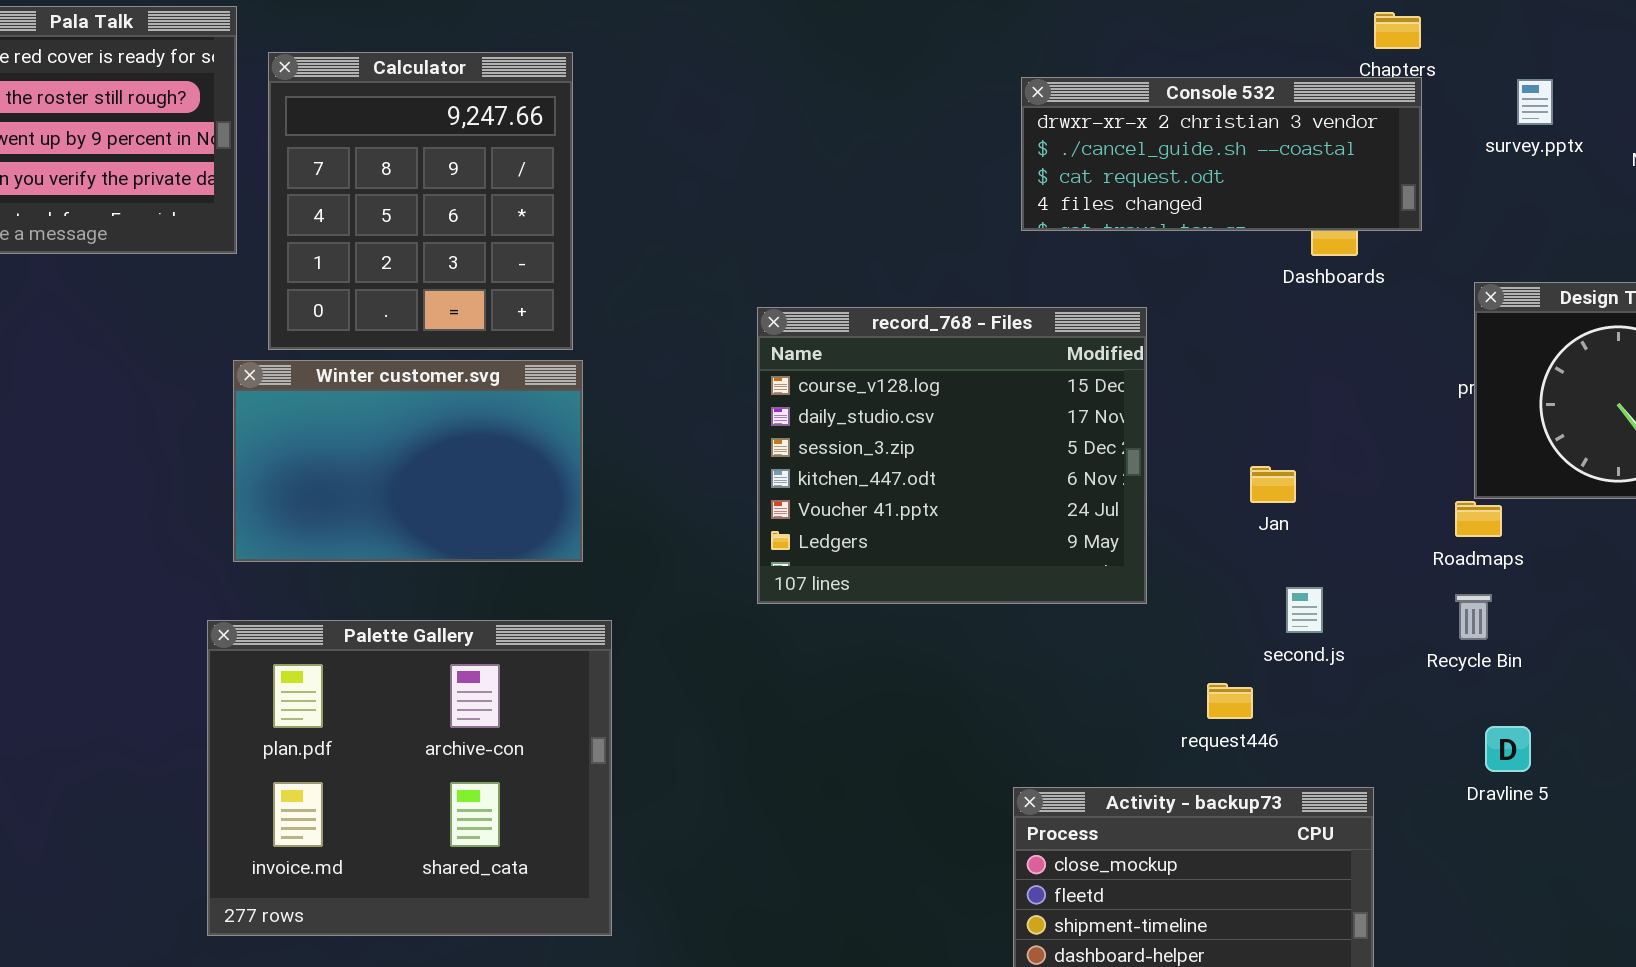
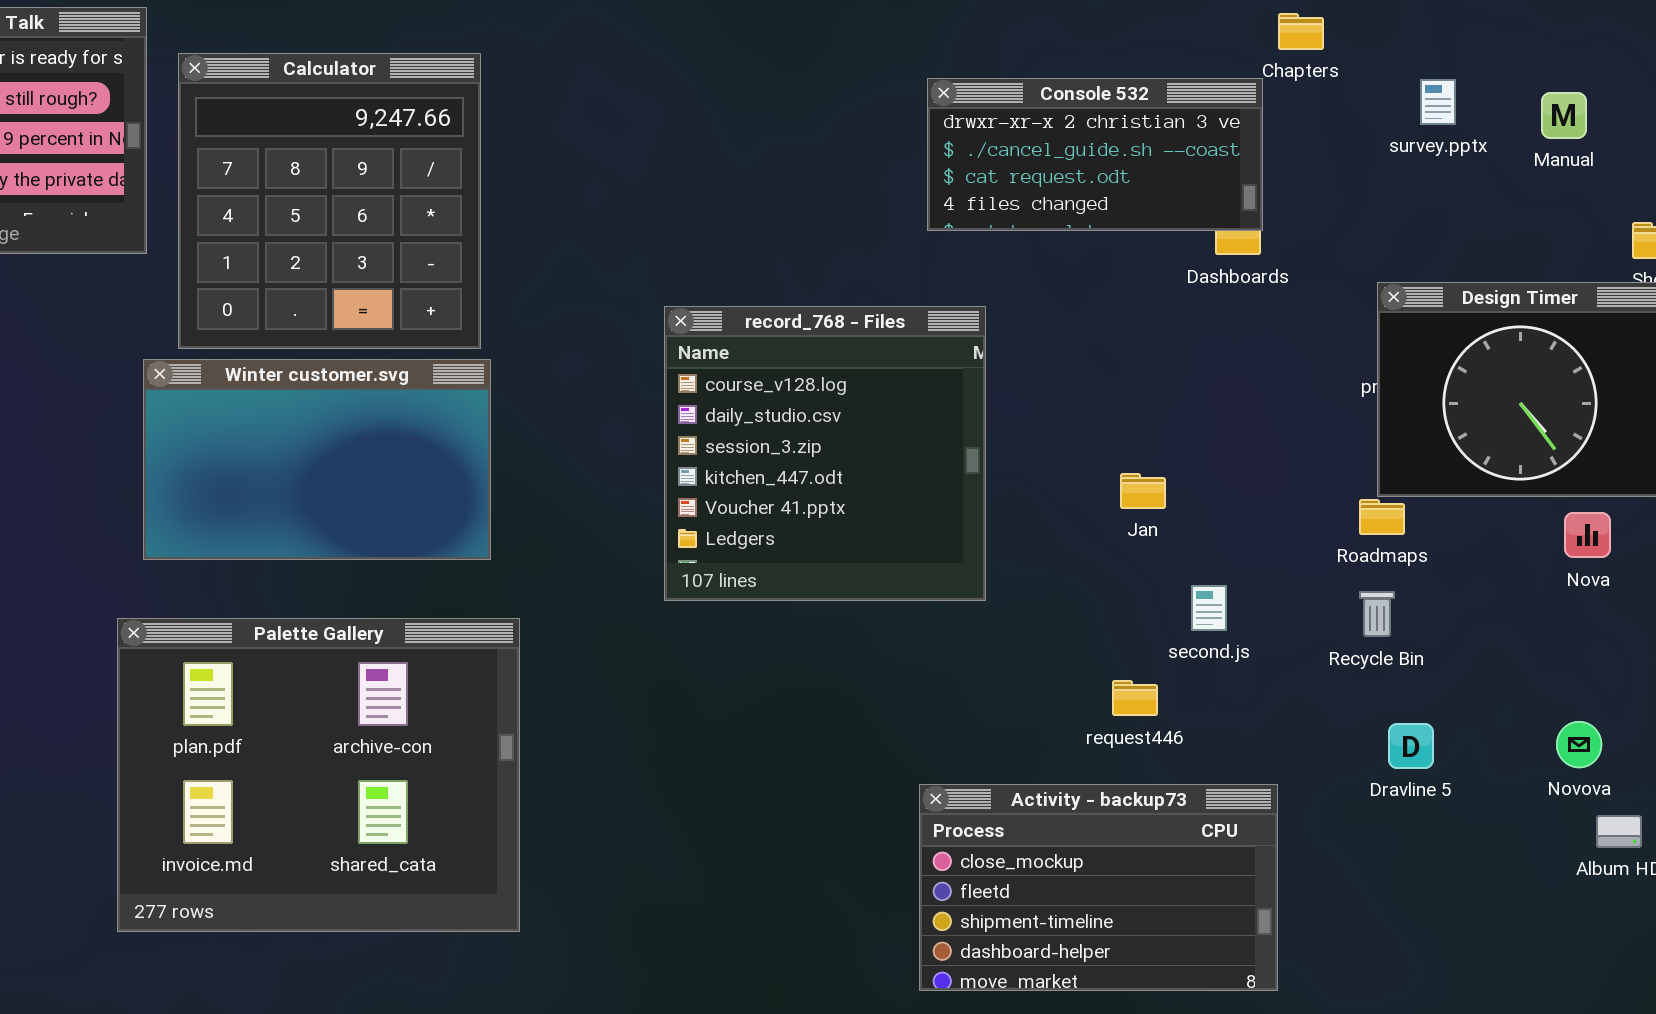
Console 532: [1021,77,1422,231] -> [927,78,1263,231], resized
record_768 - Files: [757,307,1147,604] -> [664,306,986,601], resized
Jan: [1250,466,1296,503] -> [1120,473,1166,509], moved

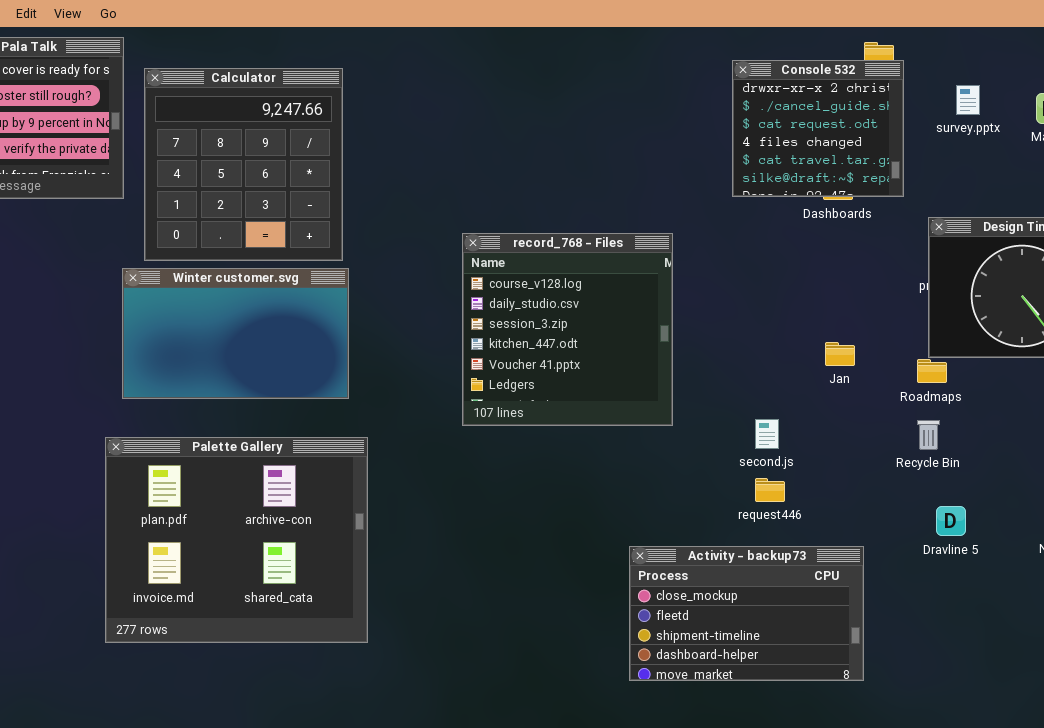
Console 532: [927,78,1263,231] -> [732,60,904,197], moved, resized
Jan: [1120,473,1166,509] -> [825,342,855,366], moved
second.js: [1191,585,1227,631] -> [755,419,779,449], moved

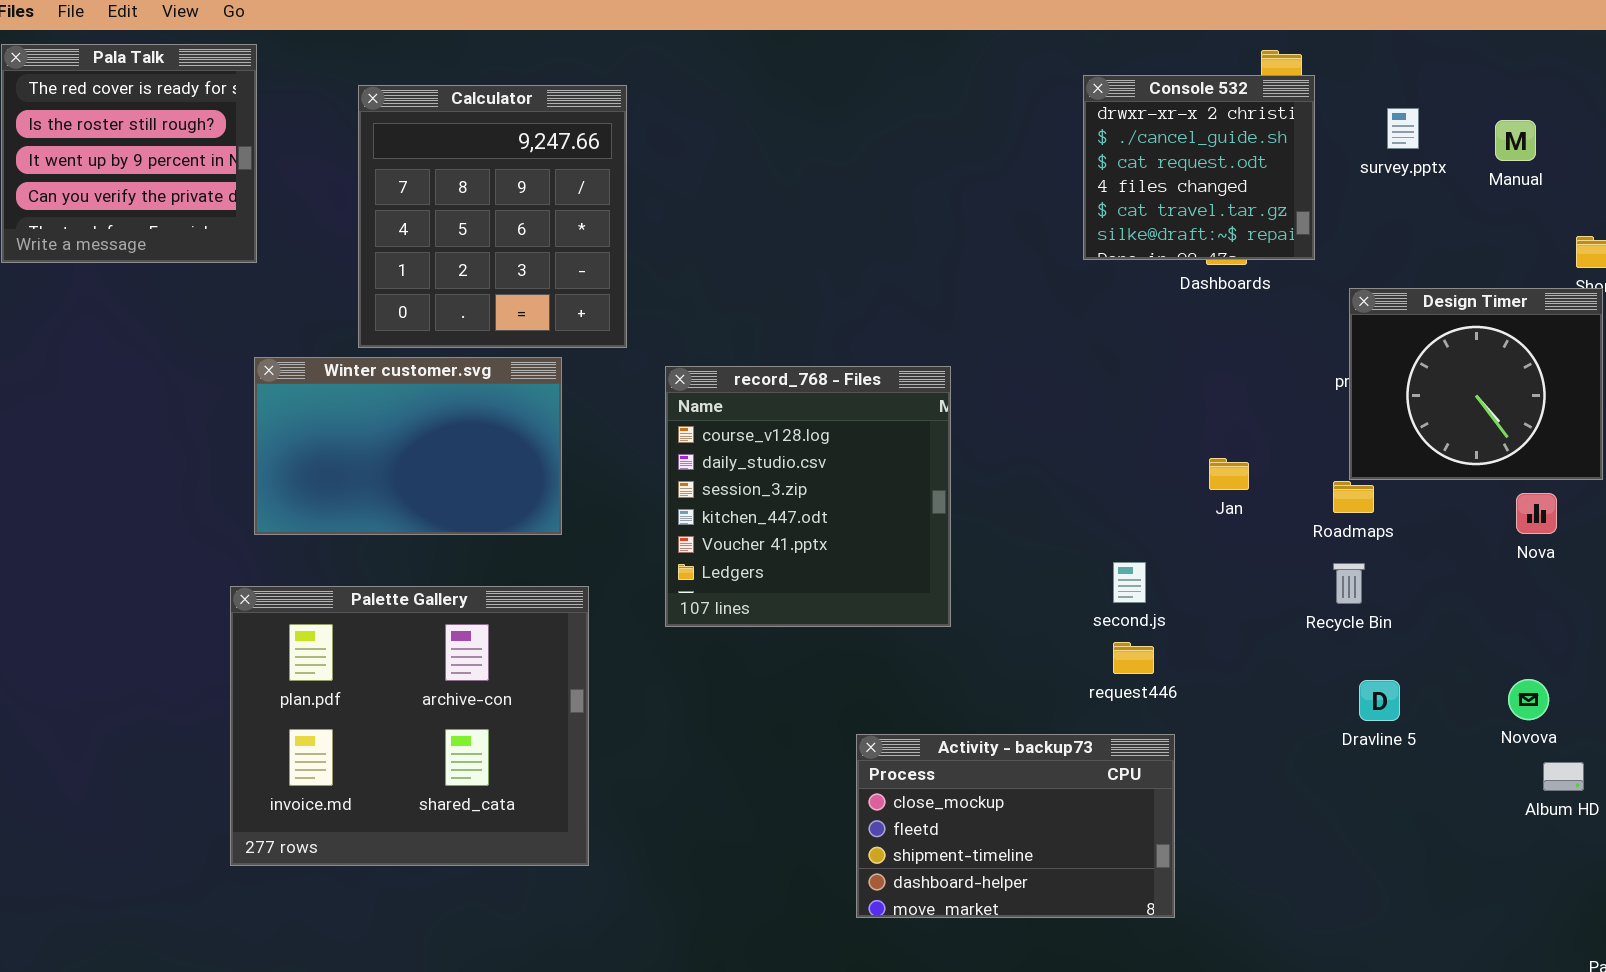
Calculator: [144,68,343,261] -> [358,85,627,348], moved
record_768 - Files: [462,233,673,426] -> [665,366,951,627], moved
Activity - backup73: [629,546,864,681] -> [856,734,1175,918], moved

